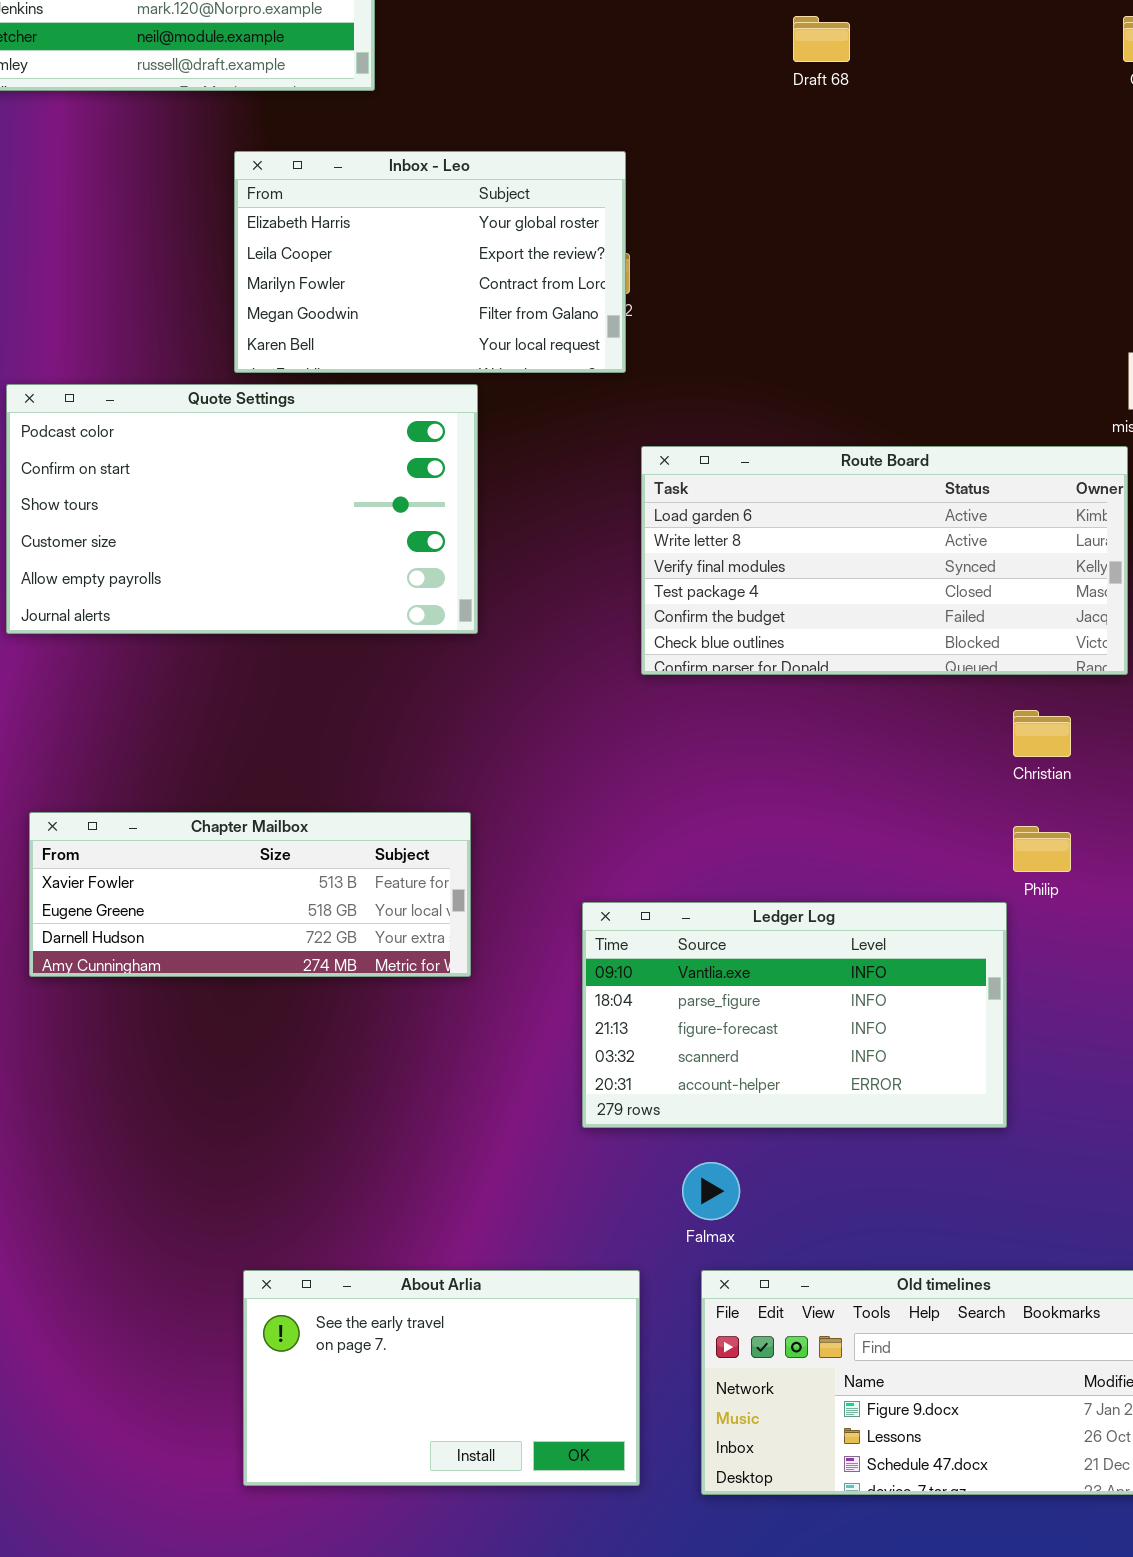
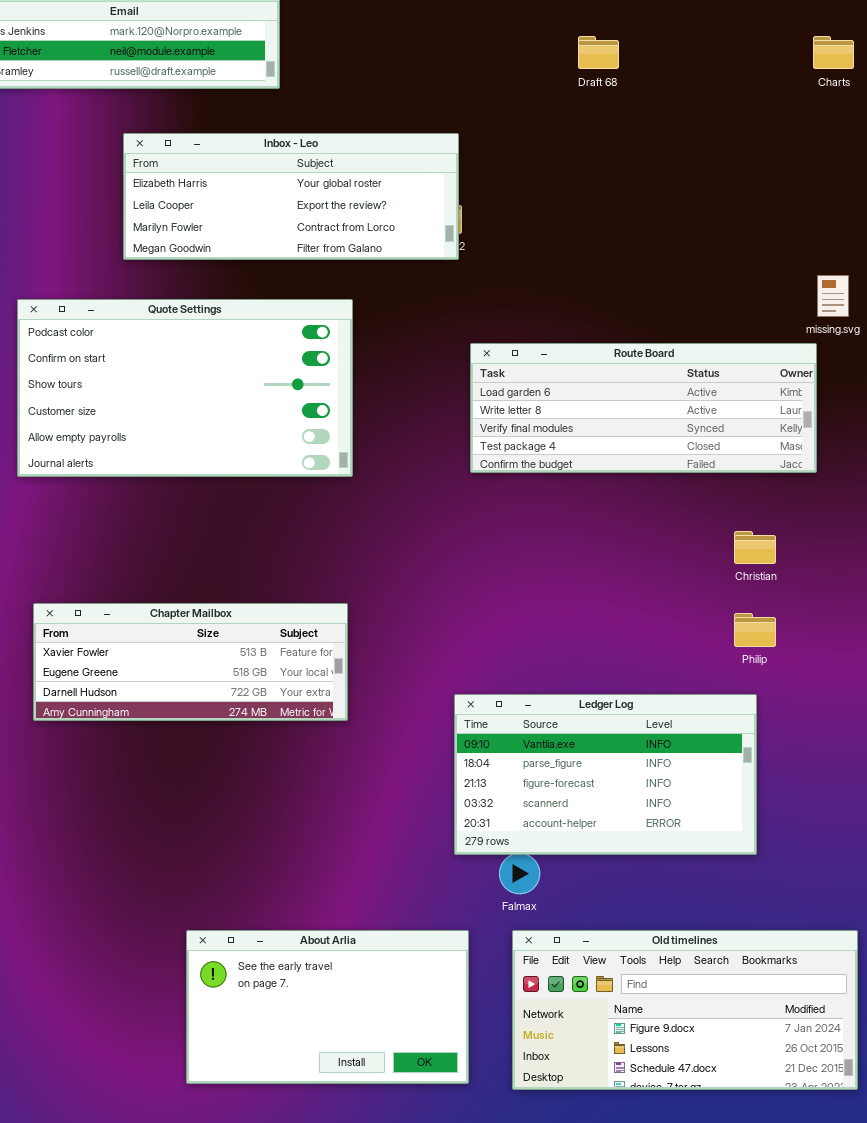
Inbox - Leo: [234,151,626,373] -> [123,133,459,260], resized
Route Board: [641,446,1128,675] -> [470,343,817,473], resized
Ledger Log: [582,902,1007,1128] -> [454,694,757,855], moved

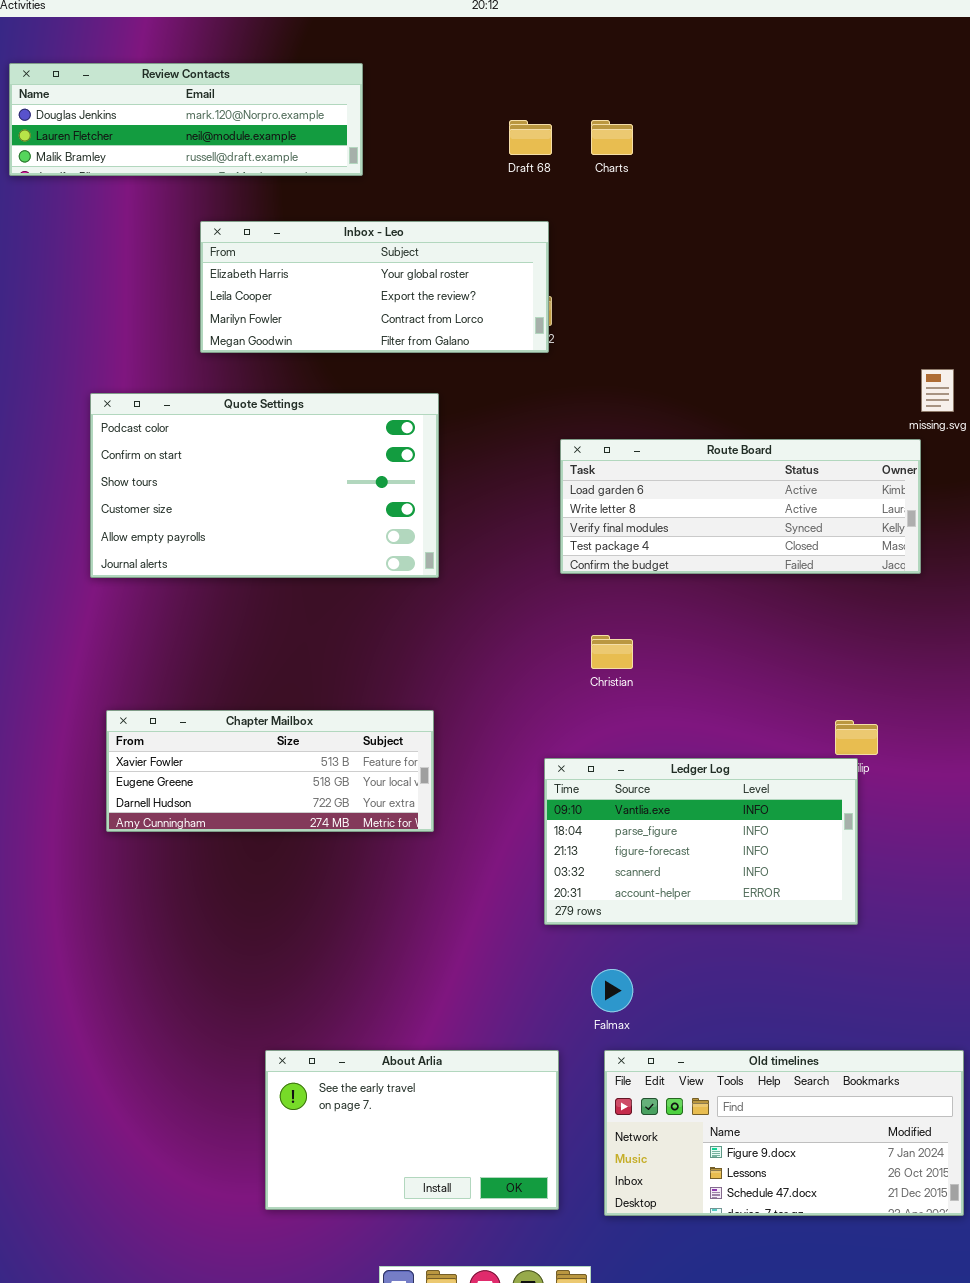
Draft 68: [578,36,619,69] -> [509,120,552,155], moved
Charts: [813,36,854,69] -> [591,120,633,155], moved
Christian: [734,531,776,564] -> [591,635,633,669], moved
Ledger Log: [454,694,757,855] -> [544,758,858,925], moved

